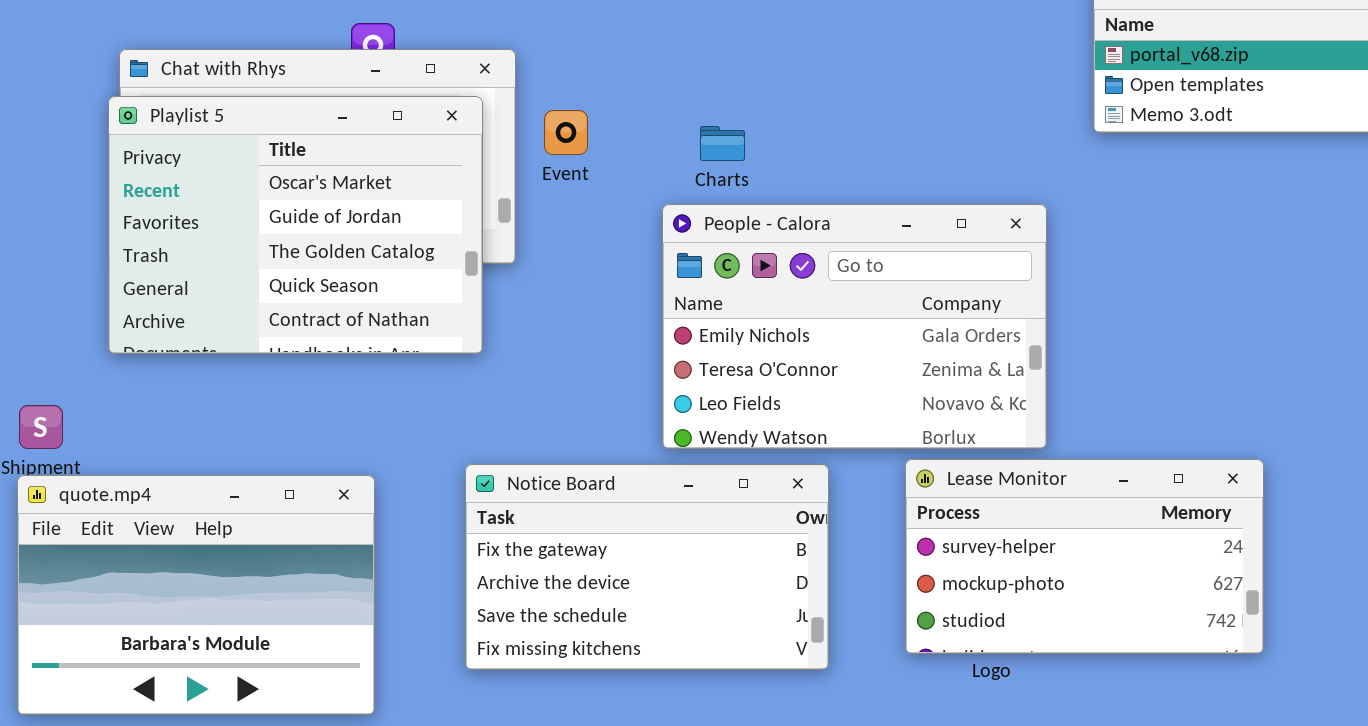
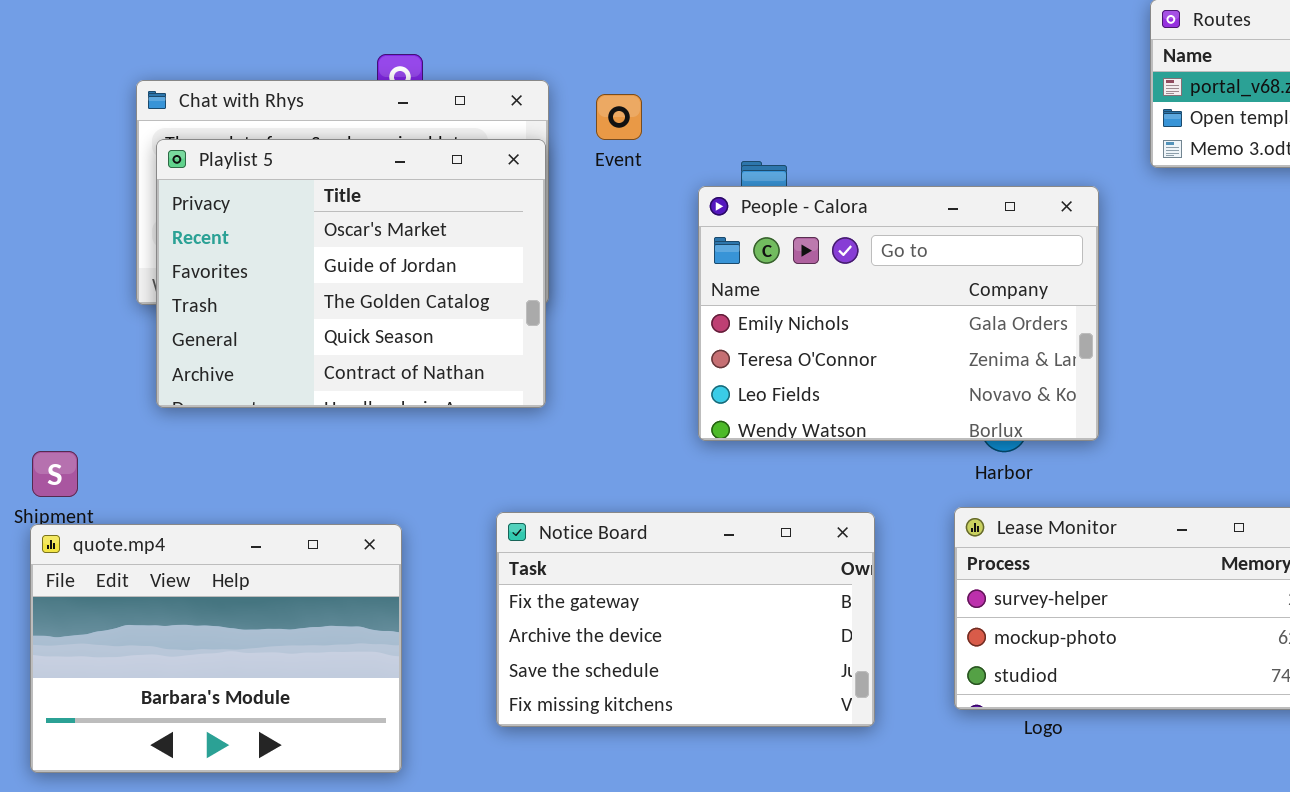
Playlist 5: [108,96,483,354] -> [156,139,546,408], moved
Event: [544,110,588,155] -> [596,94,642,140], moved
People - Calora: [662,204,1047,449] -> [698,186,1099,441], moved

